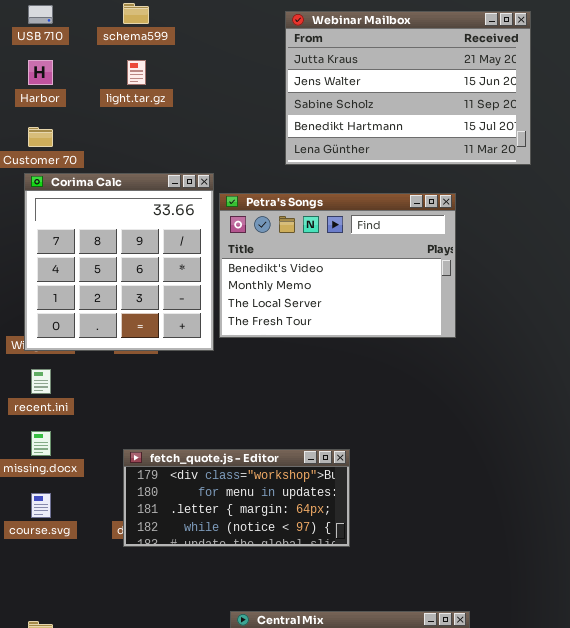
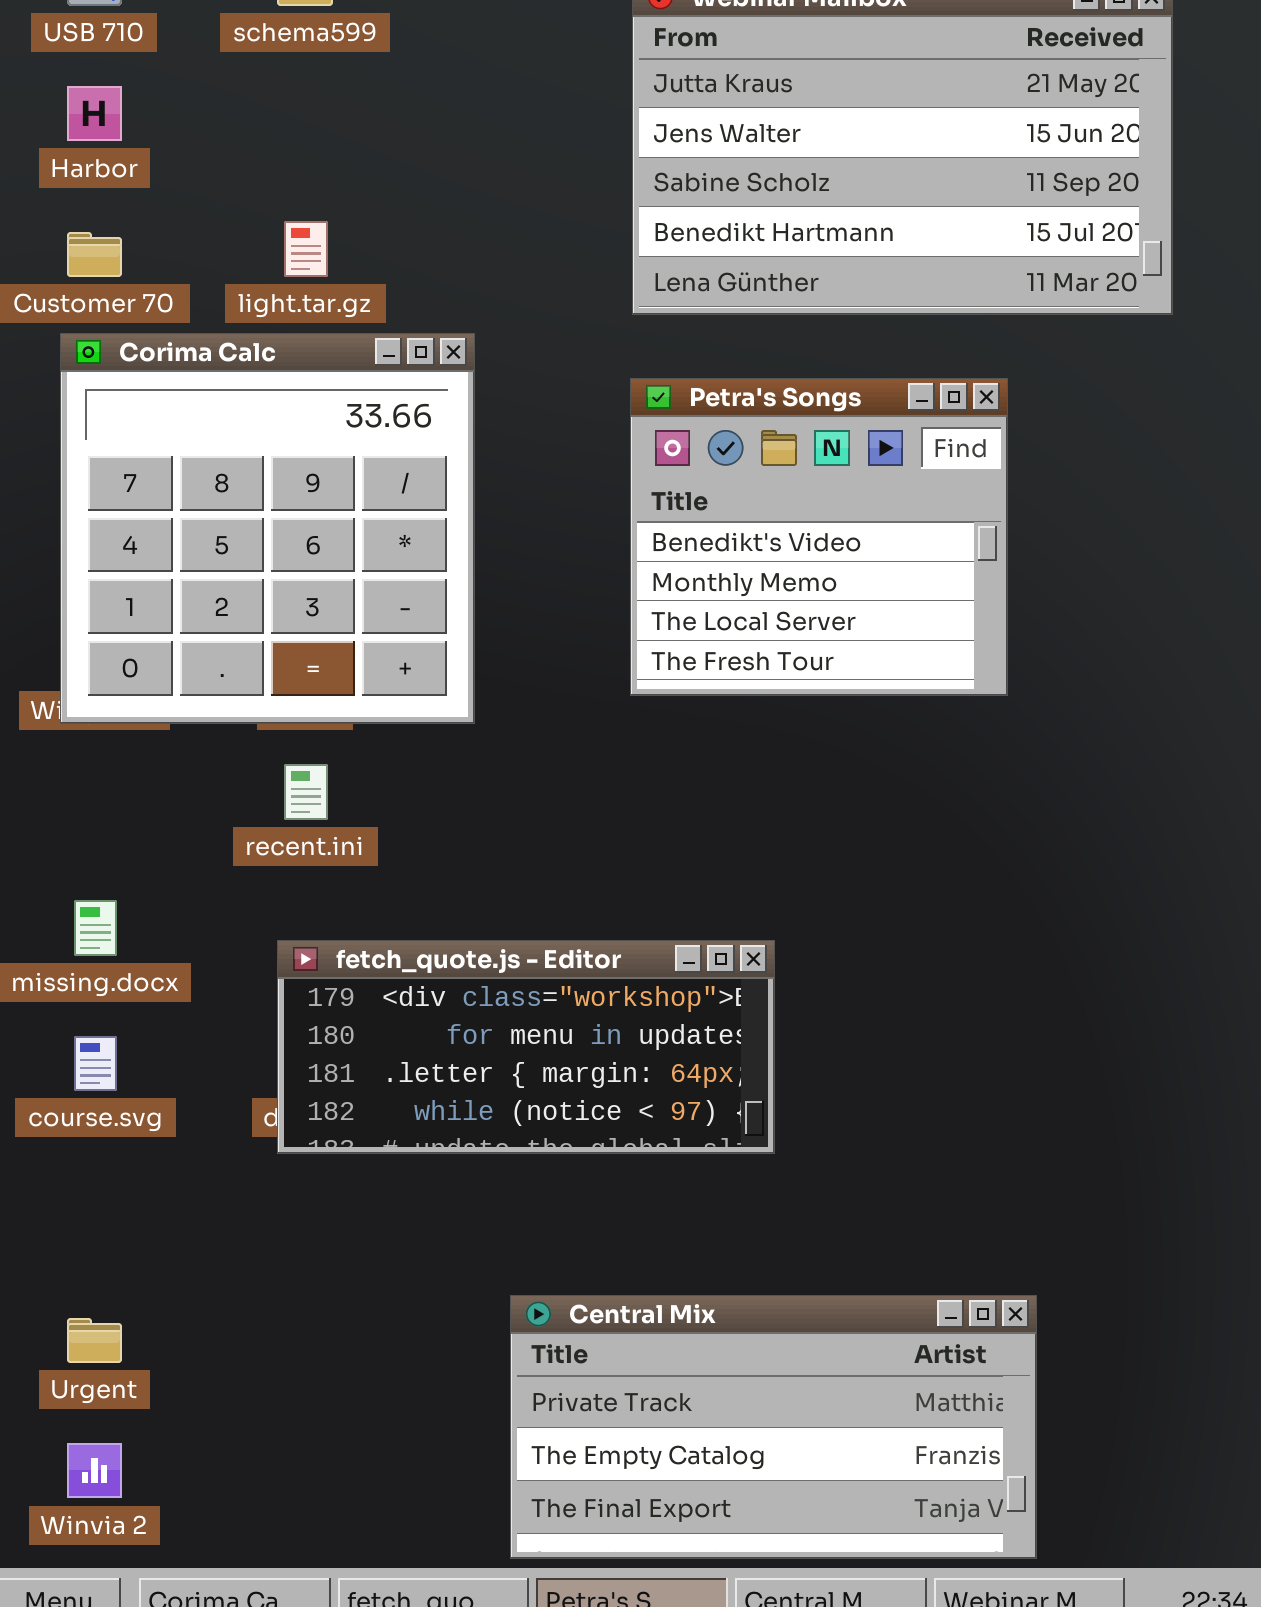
light.tar.gz: [127,60,146,85] -> [284,221,328,277], moved
Petra's Songs: [219,193,456,338] -> [630,378,1008,696], resized
recent.ini: [31,369,51,394] -> [284,764,328,820], moved

